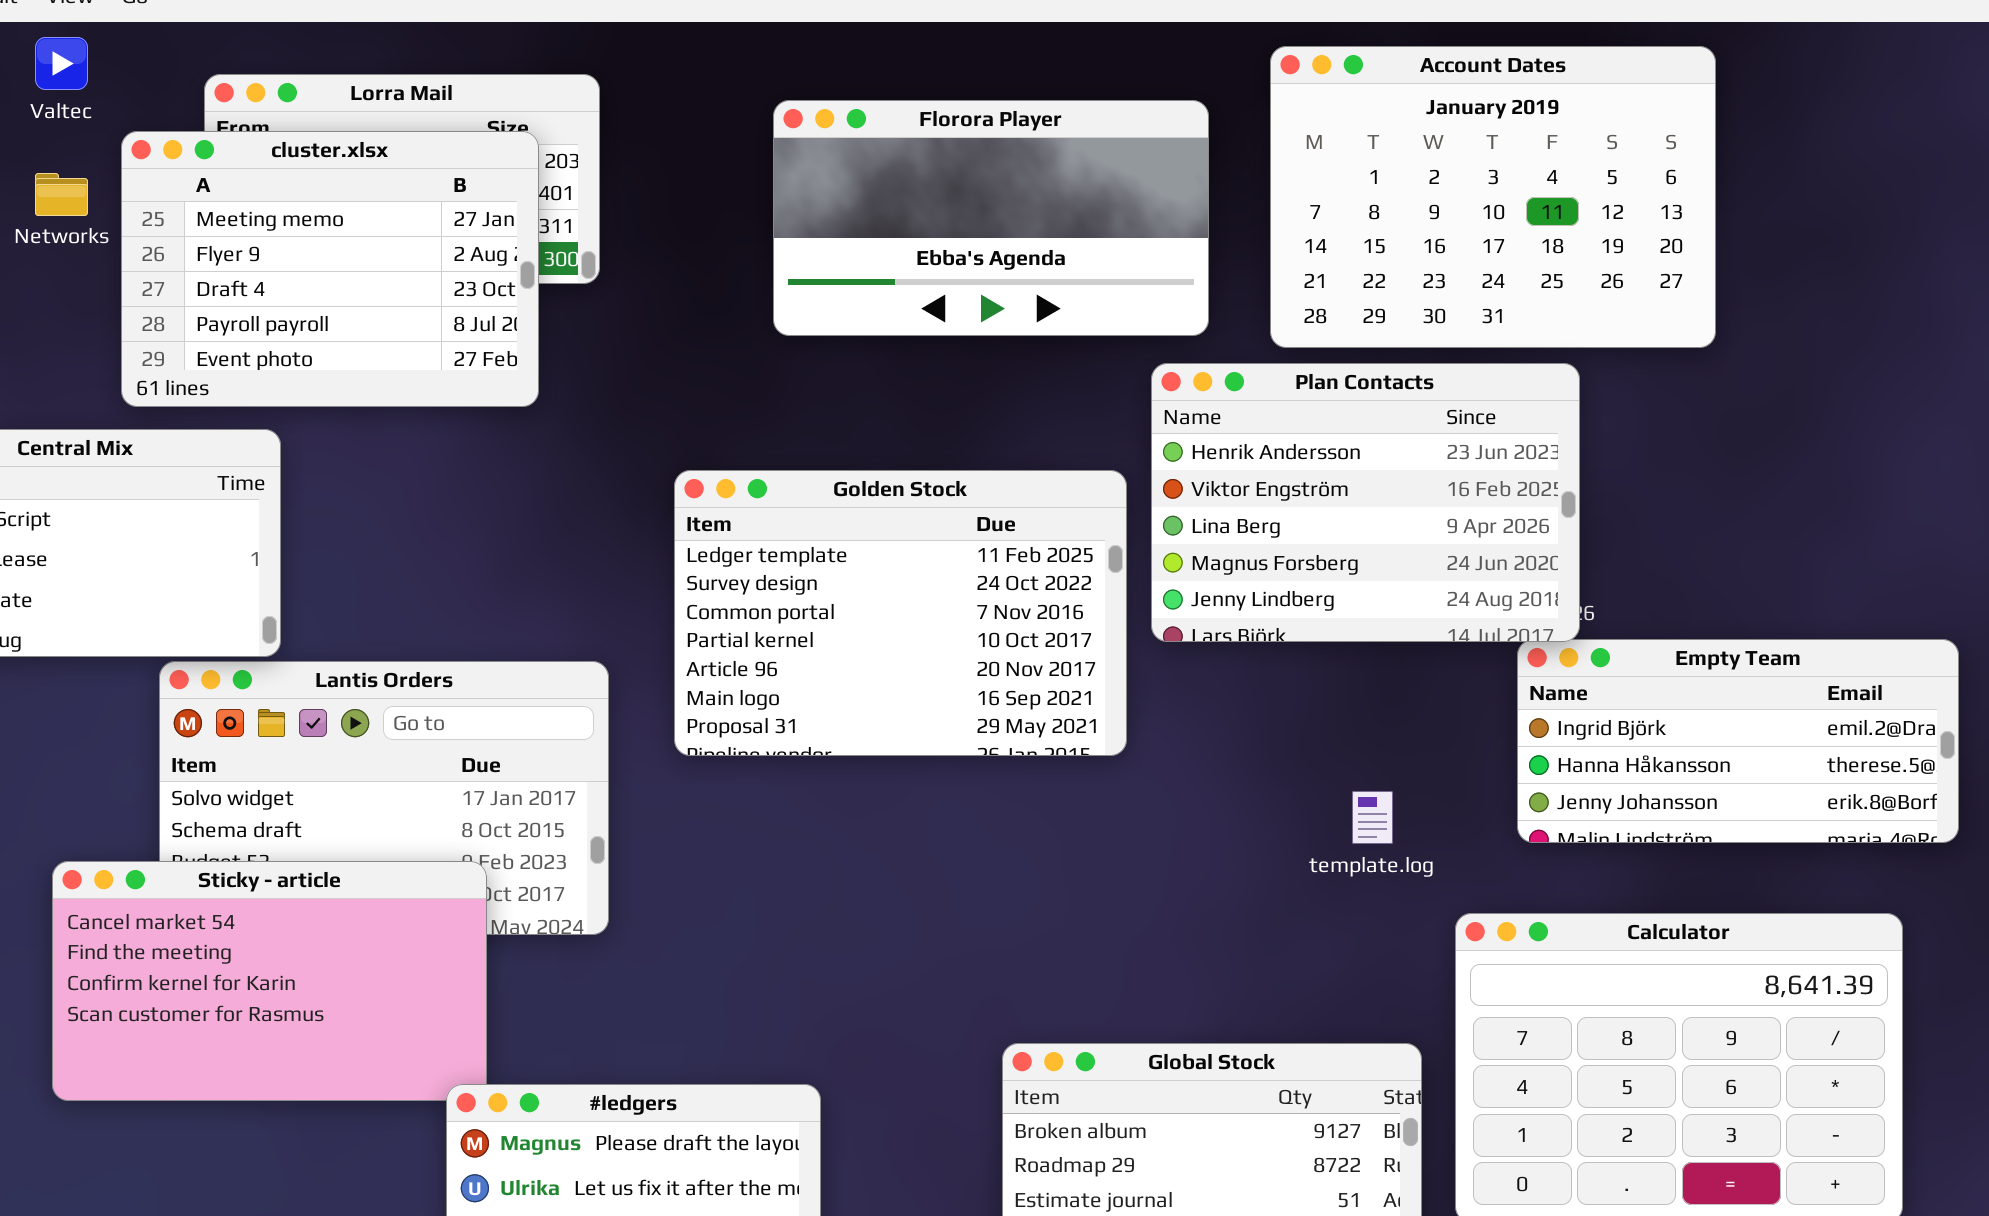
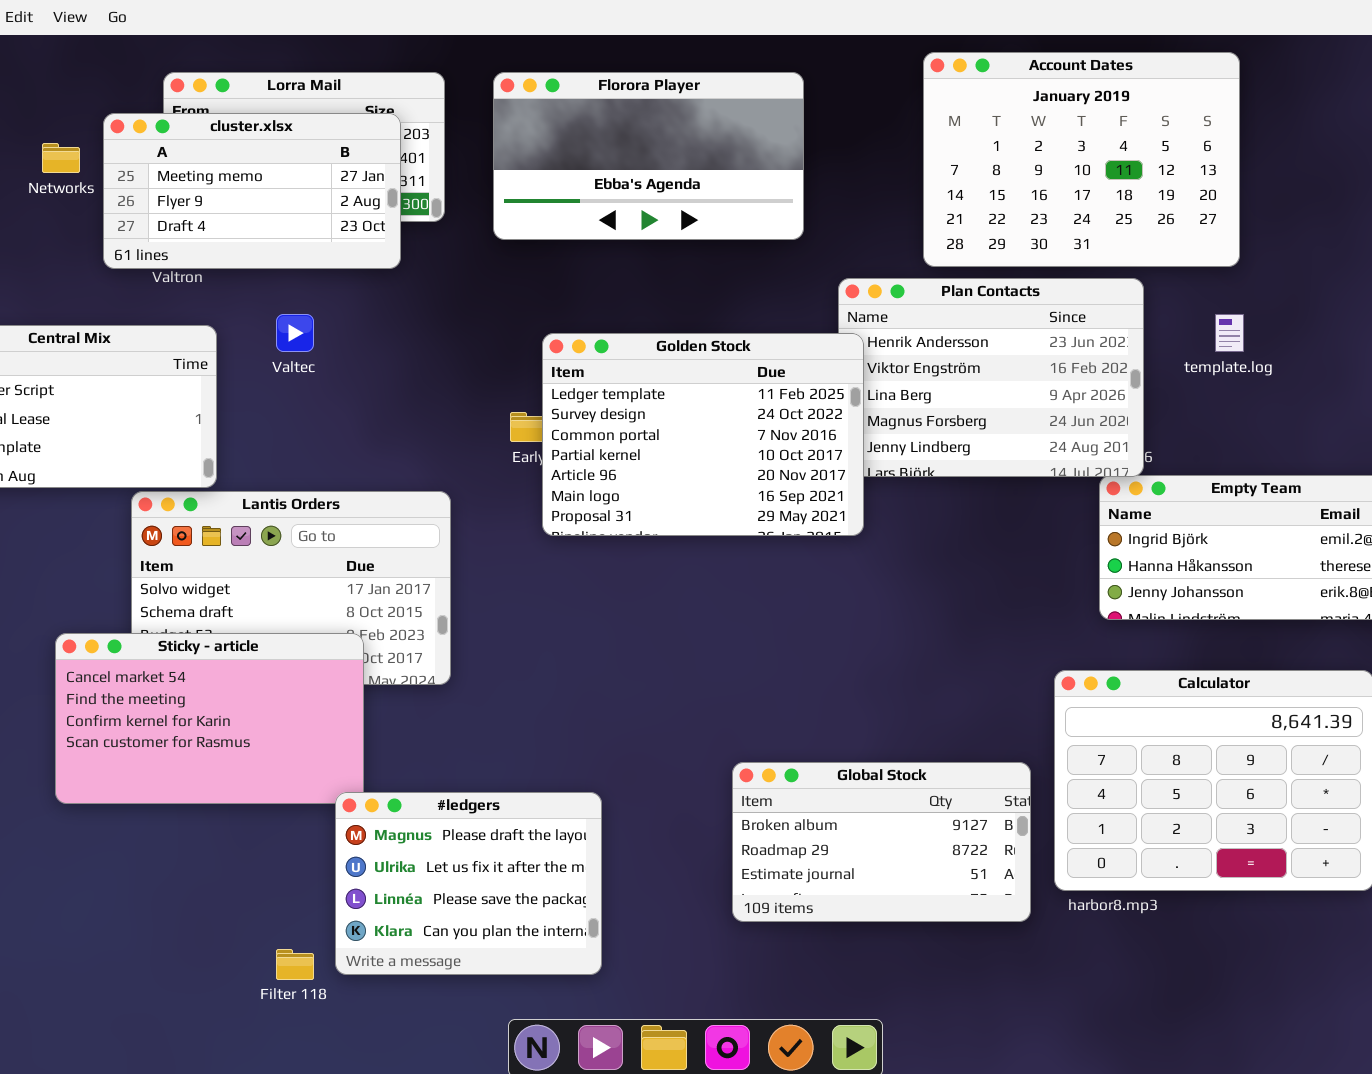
Valtec: [35,37,88,90] -> [276,314,314,352], moved
Florora Player: [773,100,1209,336] -> [493,72,804,240], moved
cluster.xlsx: [121,131,539,407] -> [103,113,401,269], resized
Golden Stock: [674,470,1127,756] -> [542,333,864,536], moved
template.log: [1352,791,1393,844] -> [1215,314,1244,352], moved

